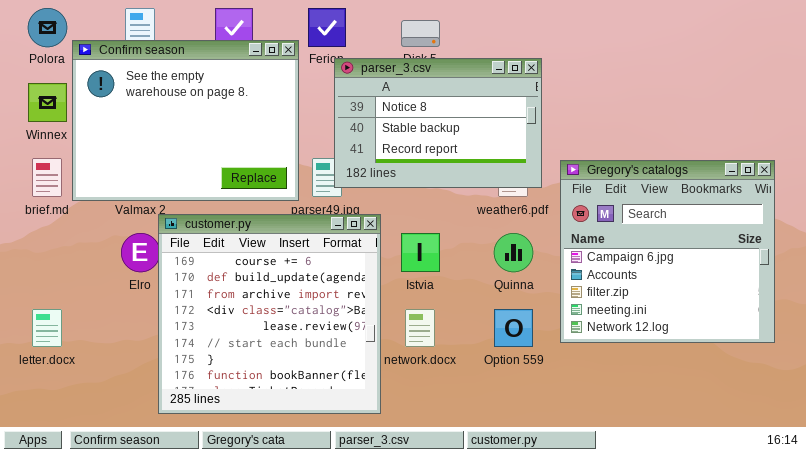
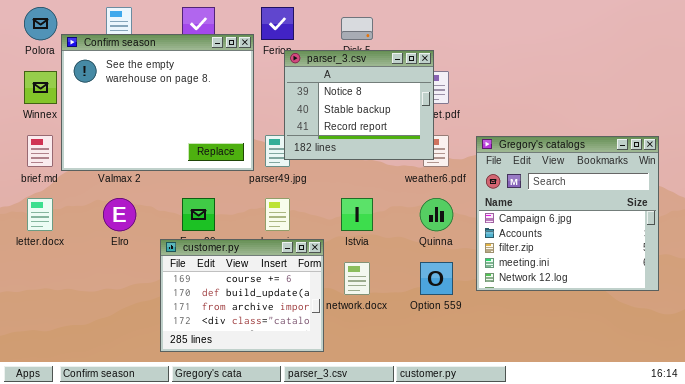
parser_3.csv: [334,58,542,188] -> [284,50,434,160], resized
customer.py: [158,214,381,414] -> [160,239,324,352], resized
letter.docx: [32,309,62,347] -> [27,198,53,231], moved

